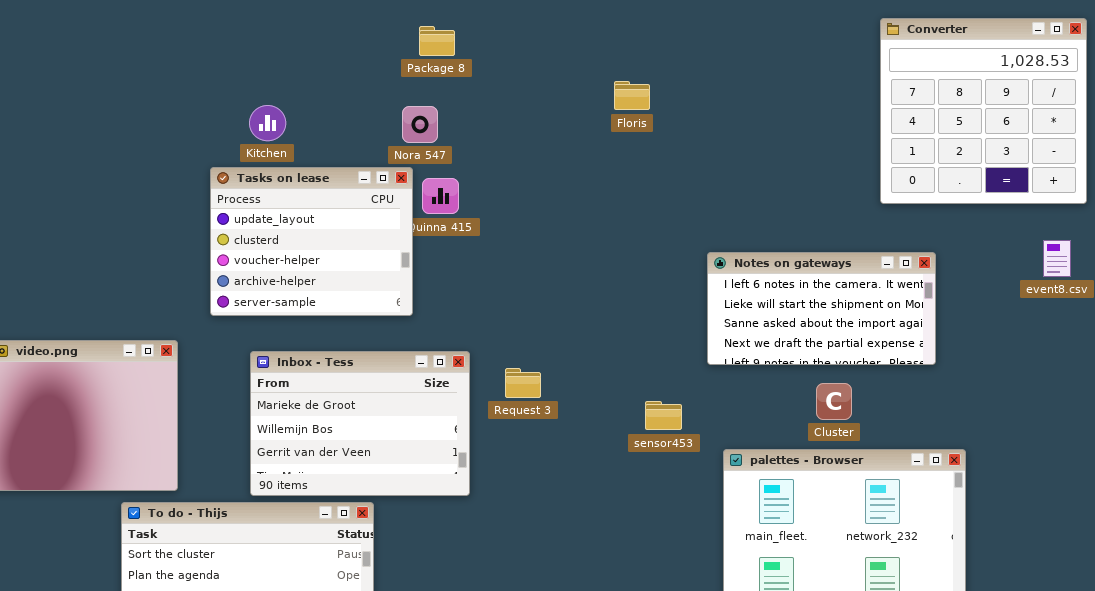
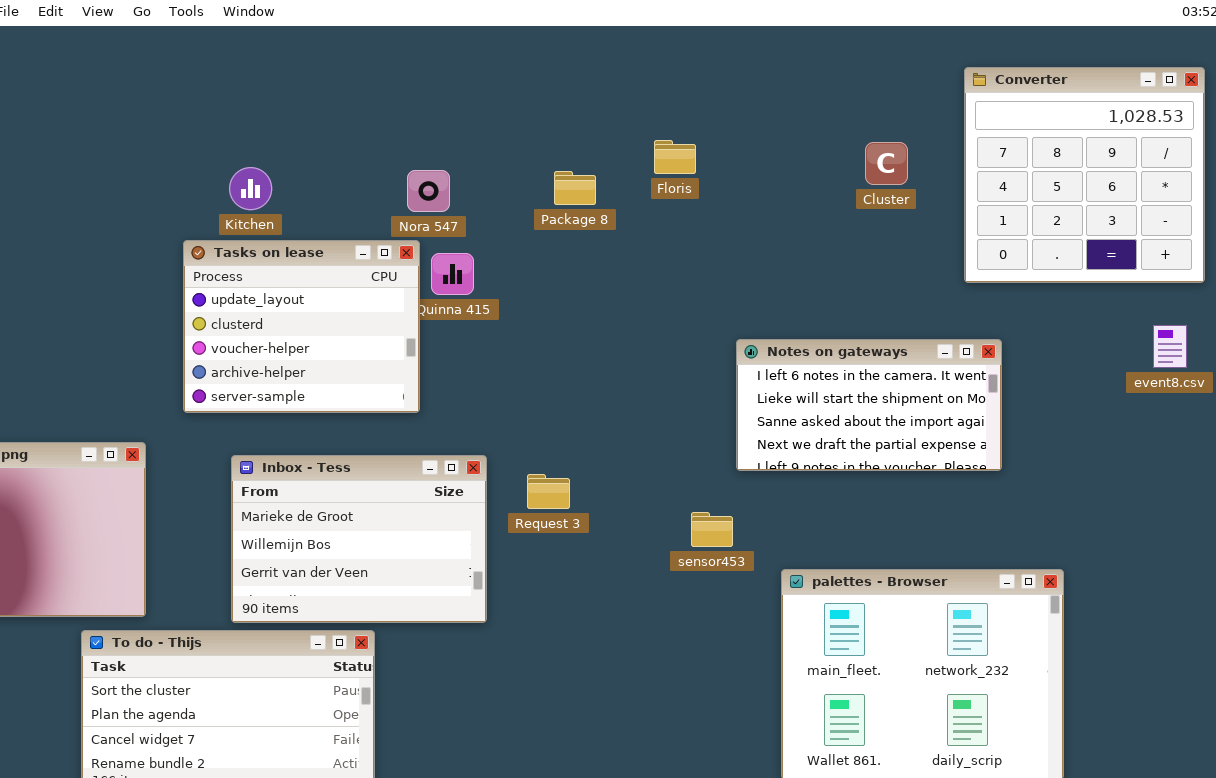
Package 8: [419,26,455,56] -> [554,171,596,205], moved
Notes on gateways: [707,252,936,365] -> [736,339,1002,471], moved
Cluster: [816,383,852,420] -> [865,142,908,185], moved

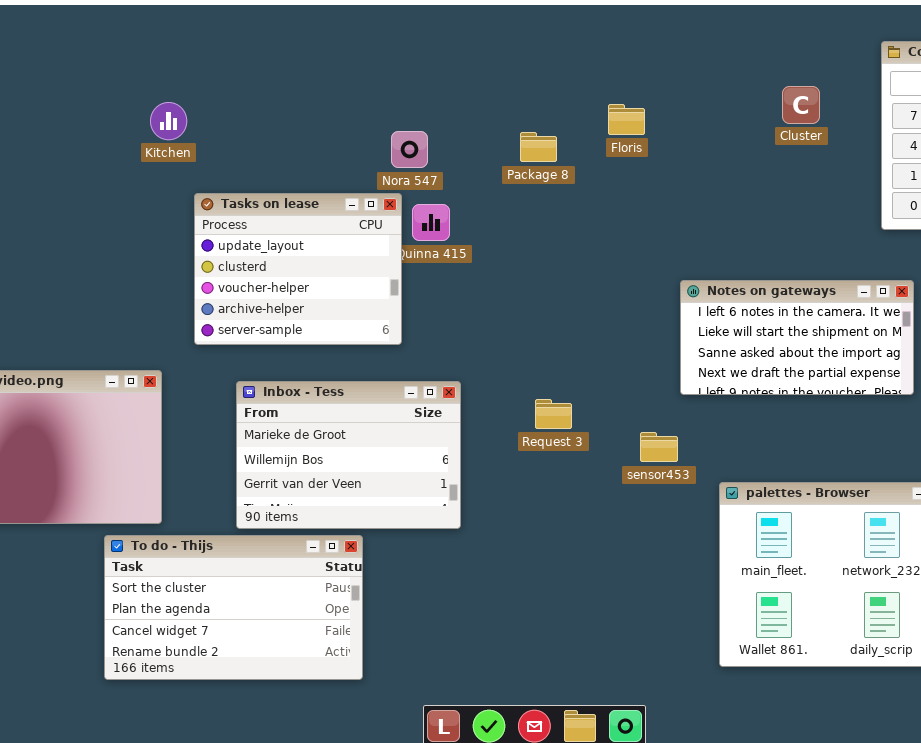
Cluster: [865,142,908,185] -> [782,86,820,124], moved
Kitchen: [229,167,272,210] -> [150,102,187,140], moved
Request 3: [527,474,570,509] -> [535,399,572,429], moved

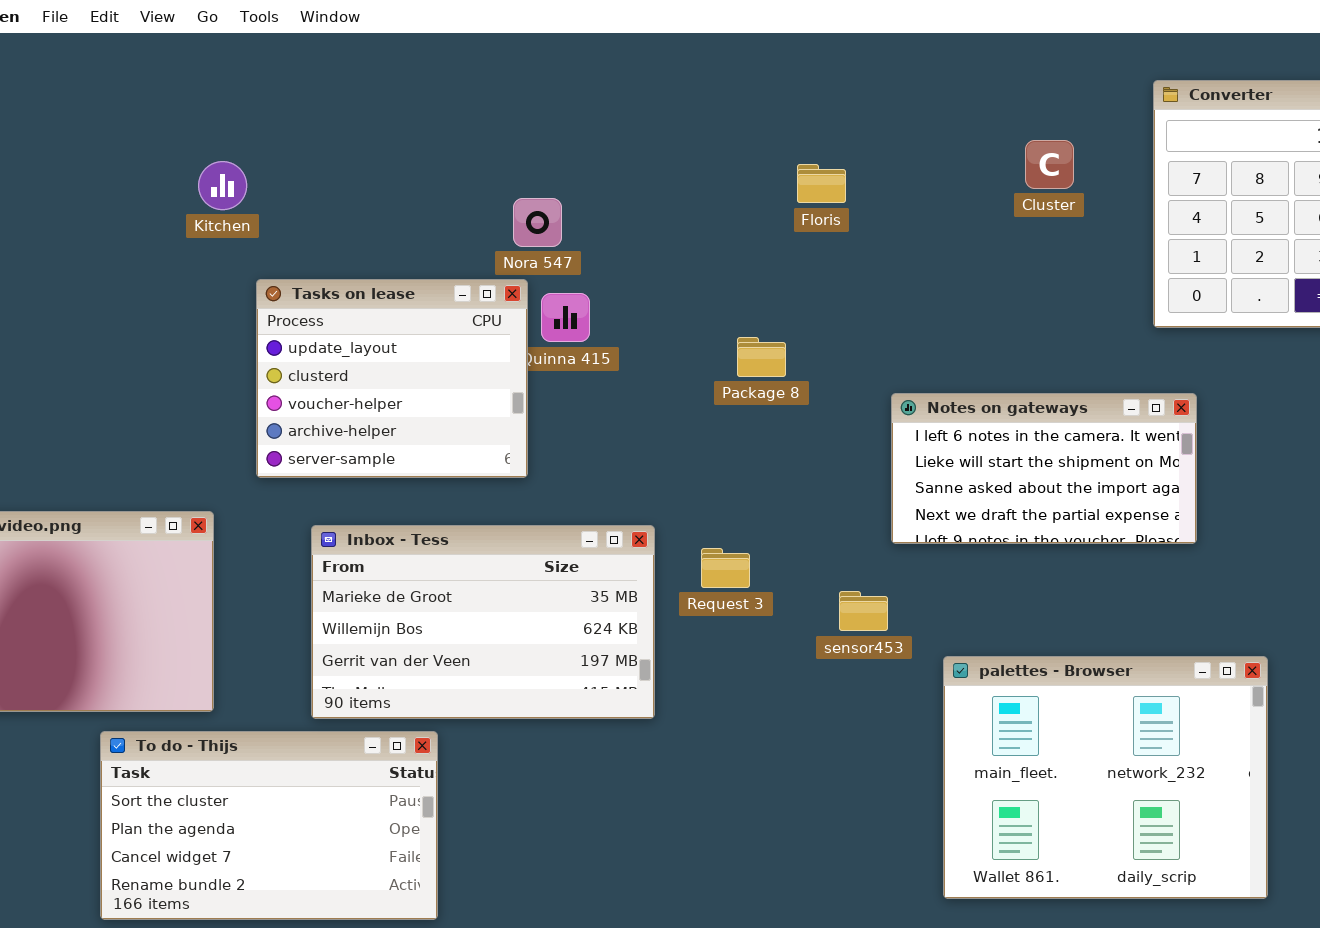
Package 8: [520,132,557,162] -> [737,337,786,377], moved
Inbox - Tess: [236,381,461,529] -> [311,525,655,719], resized
To do - Thijs: [104,535,363,680] -> [100,731,438,920], moved

